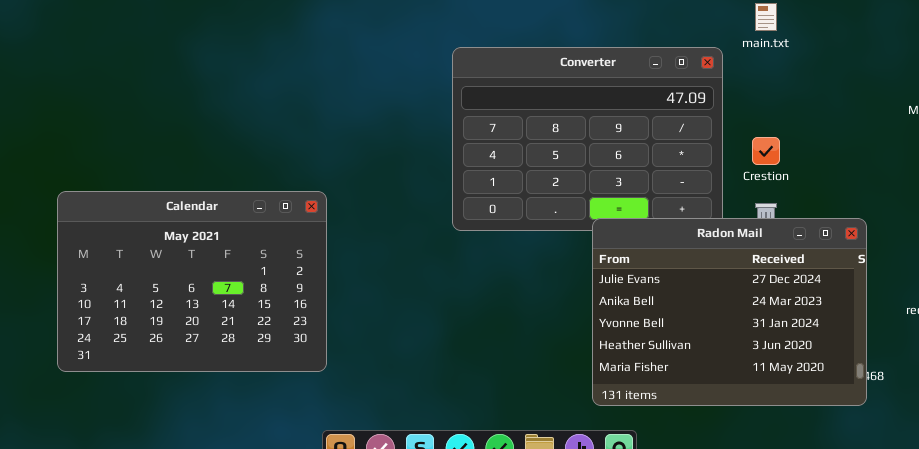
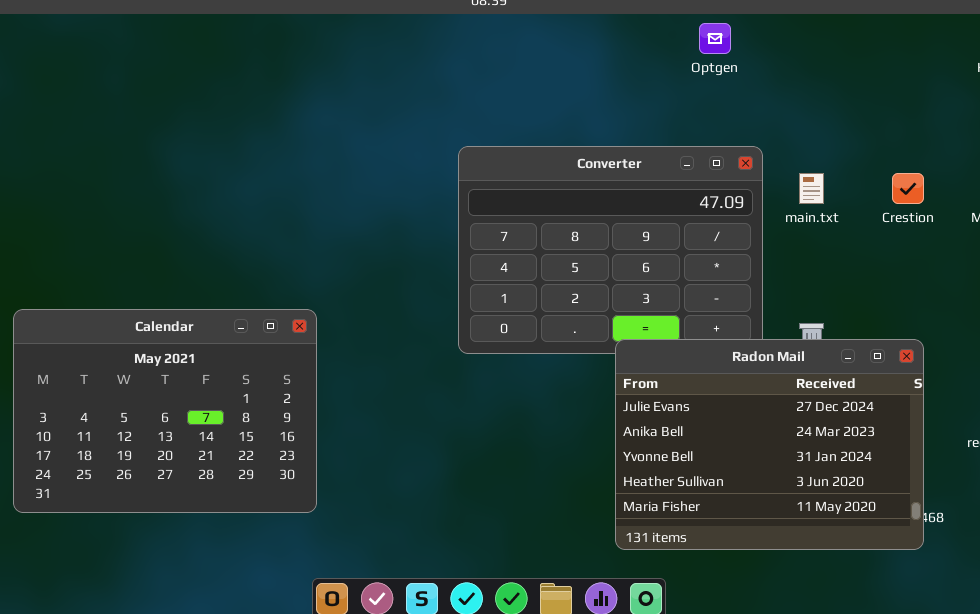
main.txt: [755,3,777,31] -> [799,173,824,204], moved
Crestion: [752,137,780,165] -> [892,173,924,204], moved

